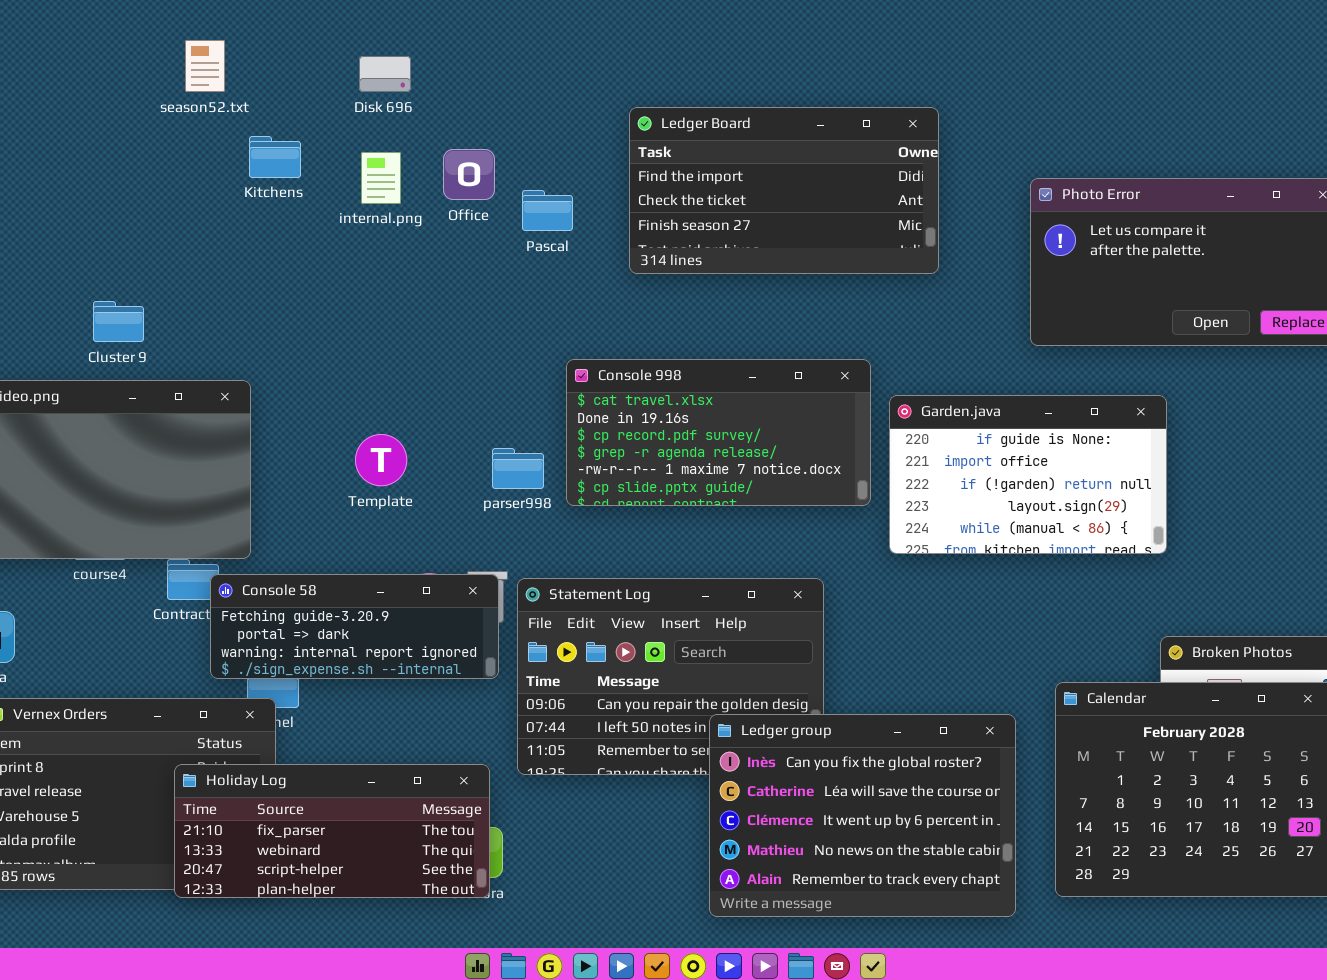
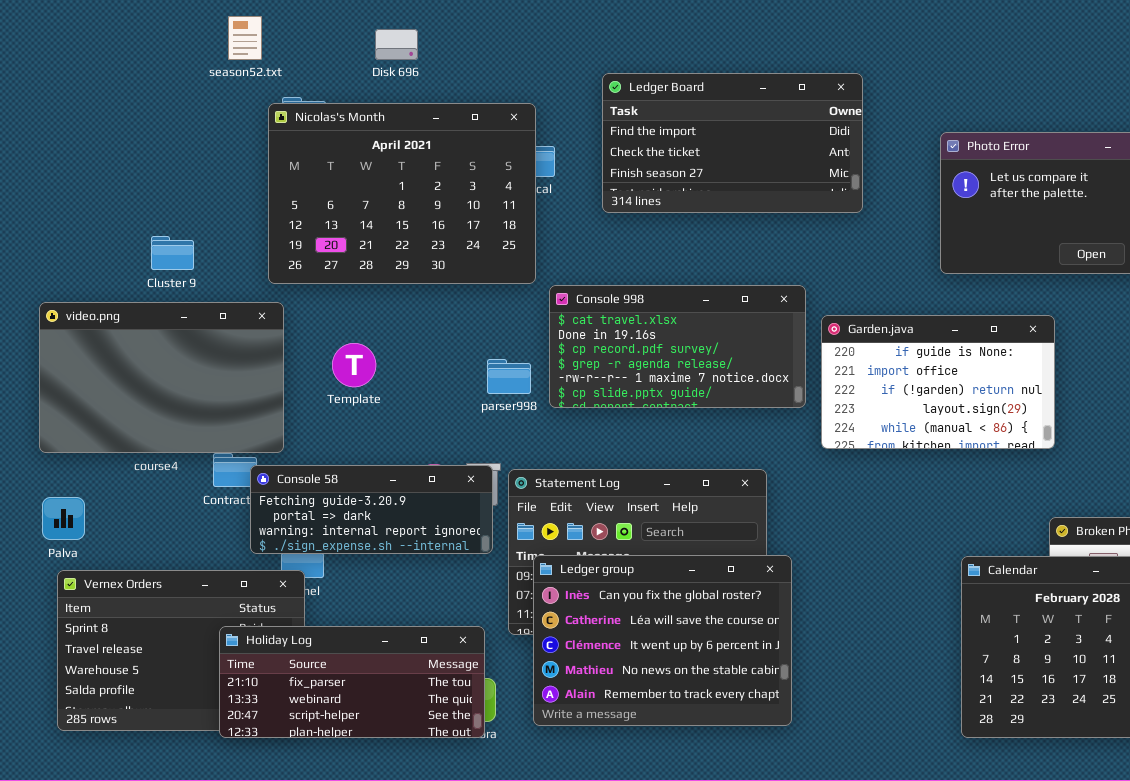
Nicolas's Month: none -> [268,103,536,284], opened
Template: [355,434,407,486] -> [332,343,376,387], moved
Ledger group: [709,714,1016,917] -> [533,555,792,726], moved

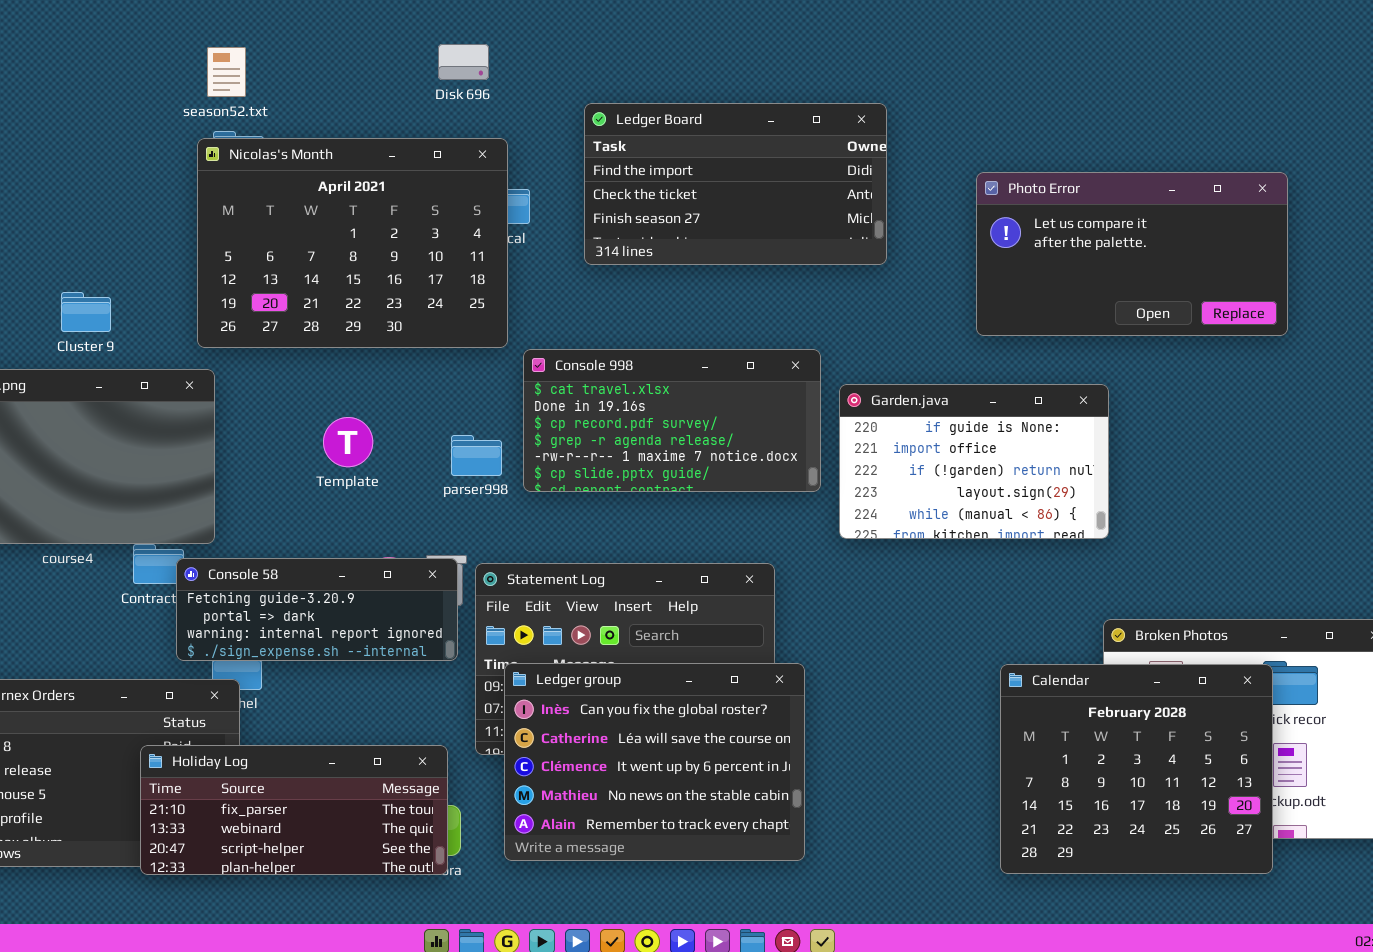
season52.txt: [228,16,262,60] -> [207,47,246,97], moved
Disk 696: [375,29,418,60] -> [438,44,489,80], moved
Template: [332,343,376,387] -> [323,417,373,467], moved

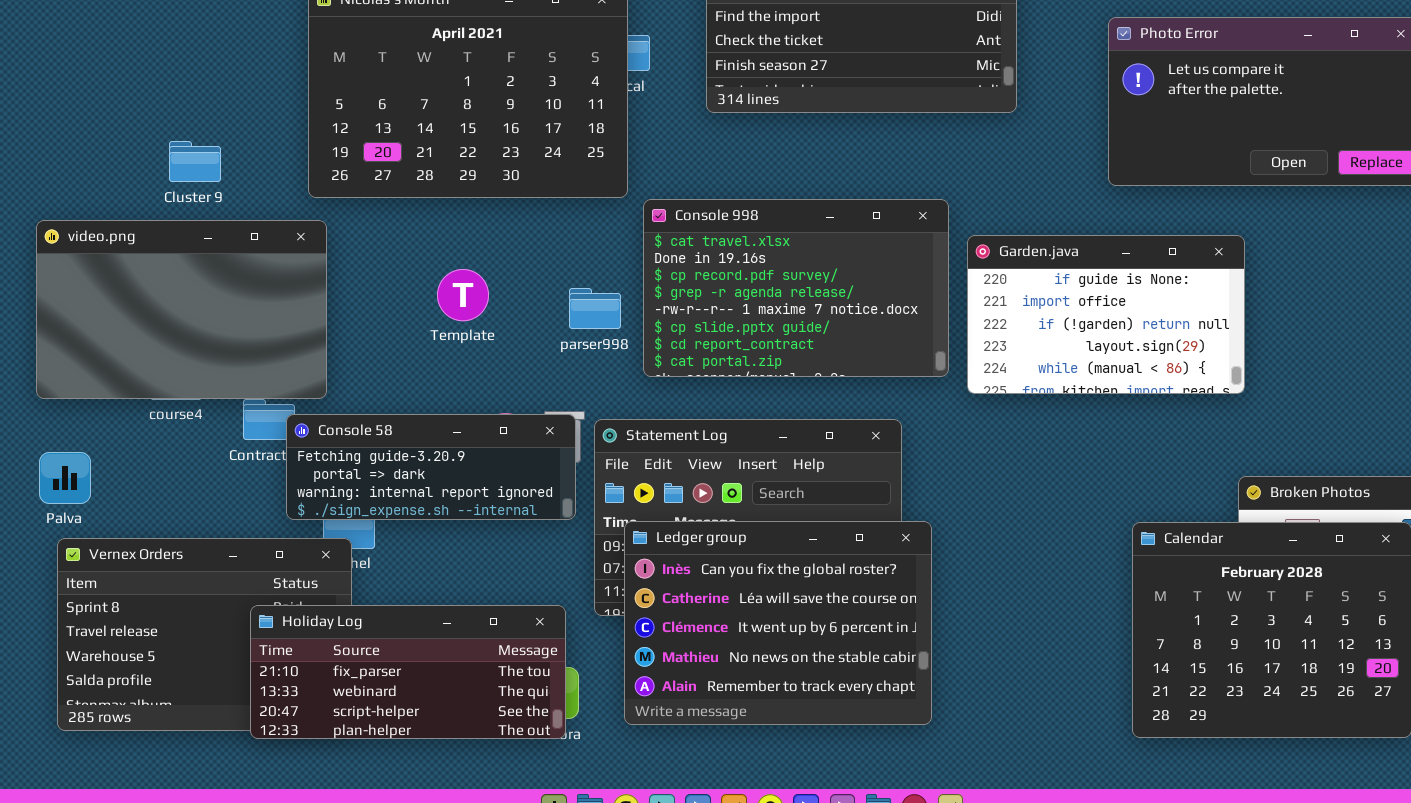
Console 998: [523,349,821,492] -> [643,199,949,377], resized

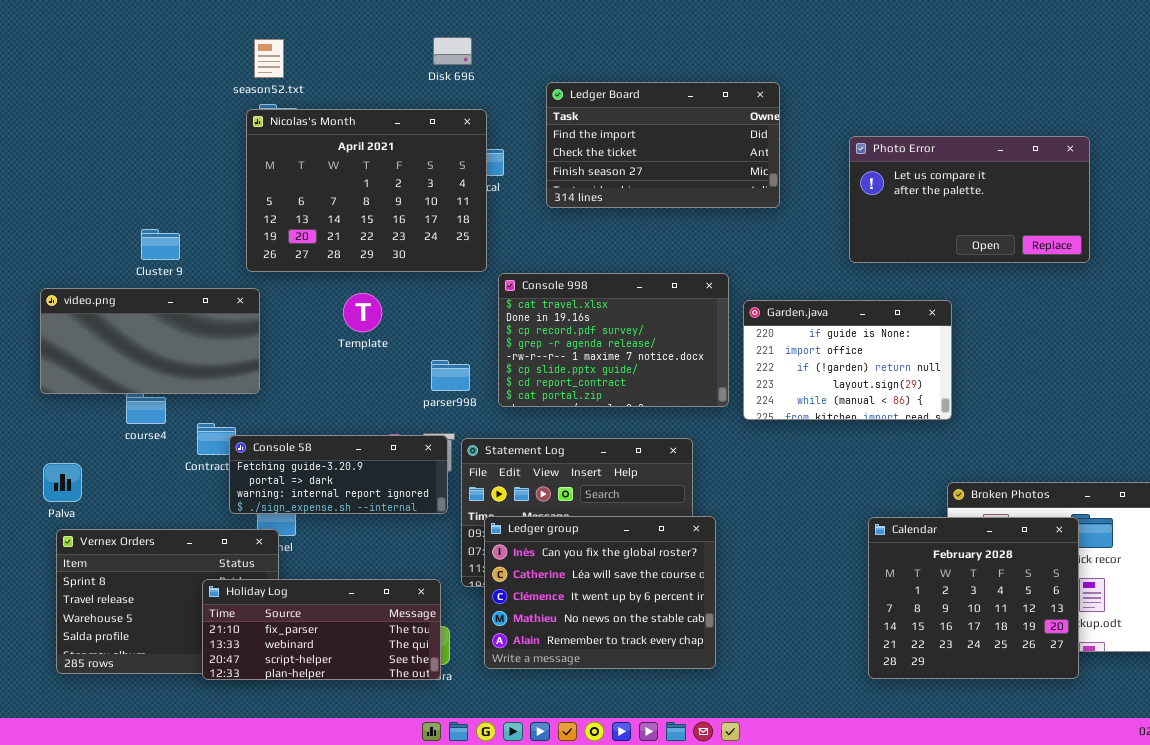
video.png: [36,220,327,399] -> [40,288,260,394], resized
Template: [437,269,489,321] -> [343,293,382,332], moved
parser998: [569,288,621,329] -> [431,360,470,391], moved

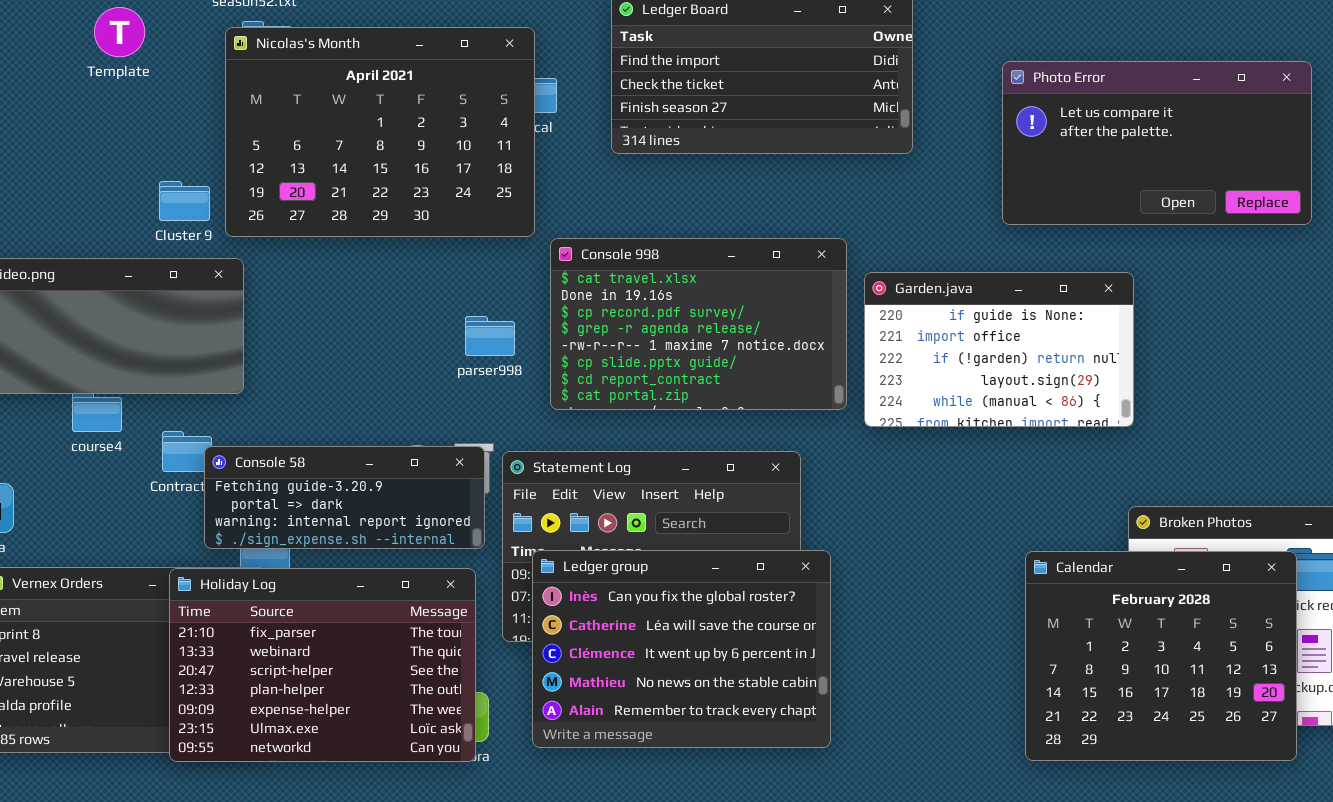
Cluster 9: [141,229,180,260] -> [159,181,210,221], moved
Template: [343,293,382,332] -> [94,7,145,57], moved
parser998: [431,360,470,391] -> [465,316,515,356], moved
Holiday Log: [202,579,441,680] -> [169,568,476,762], resized

